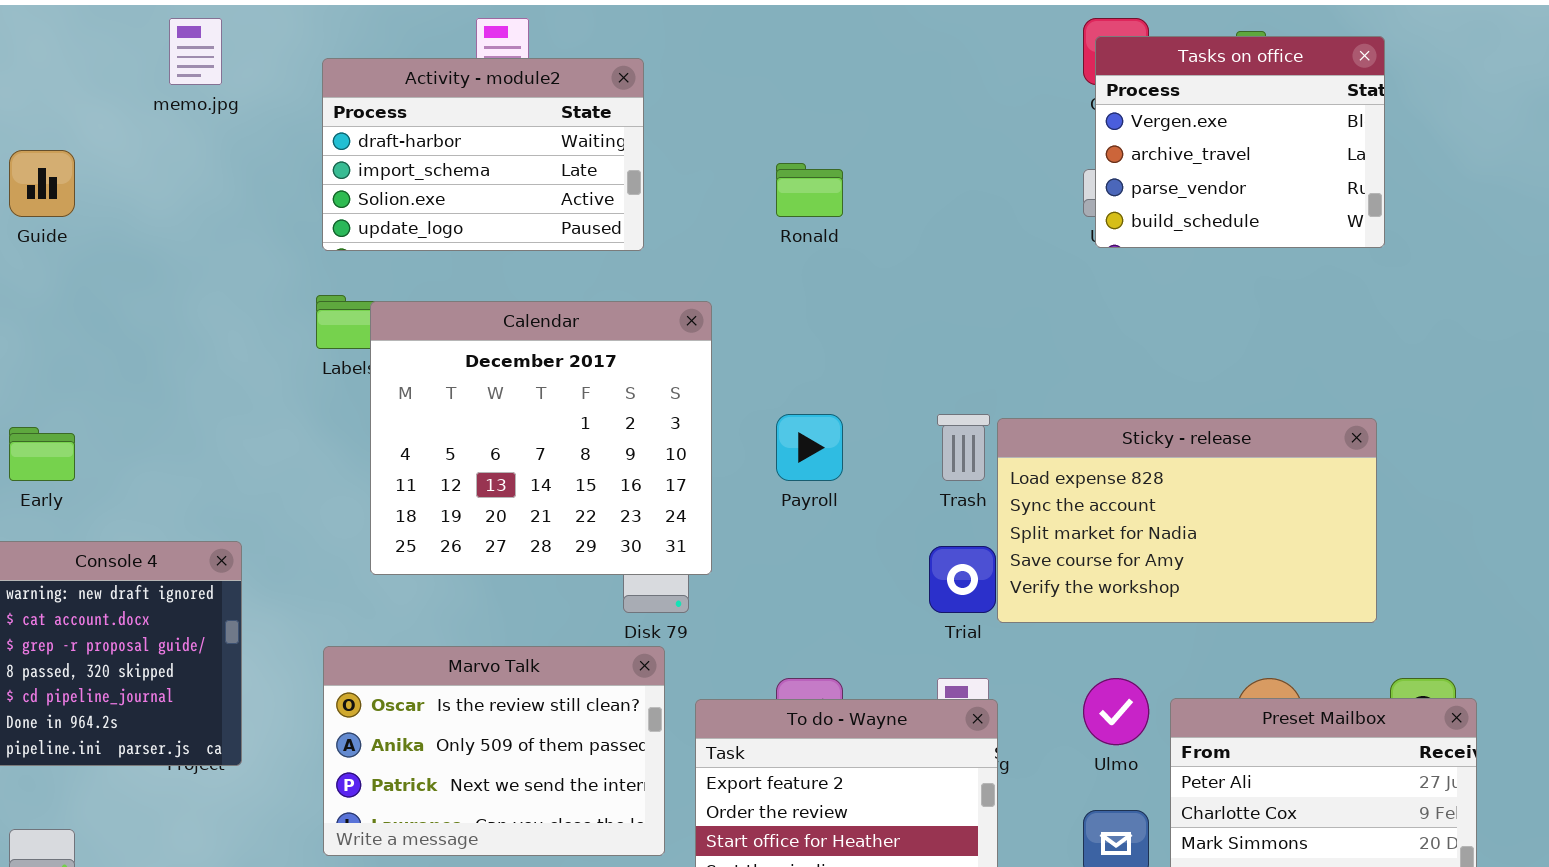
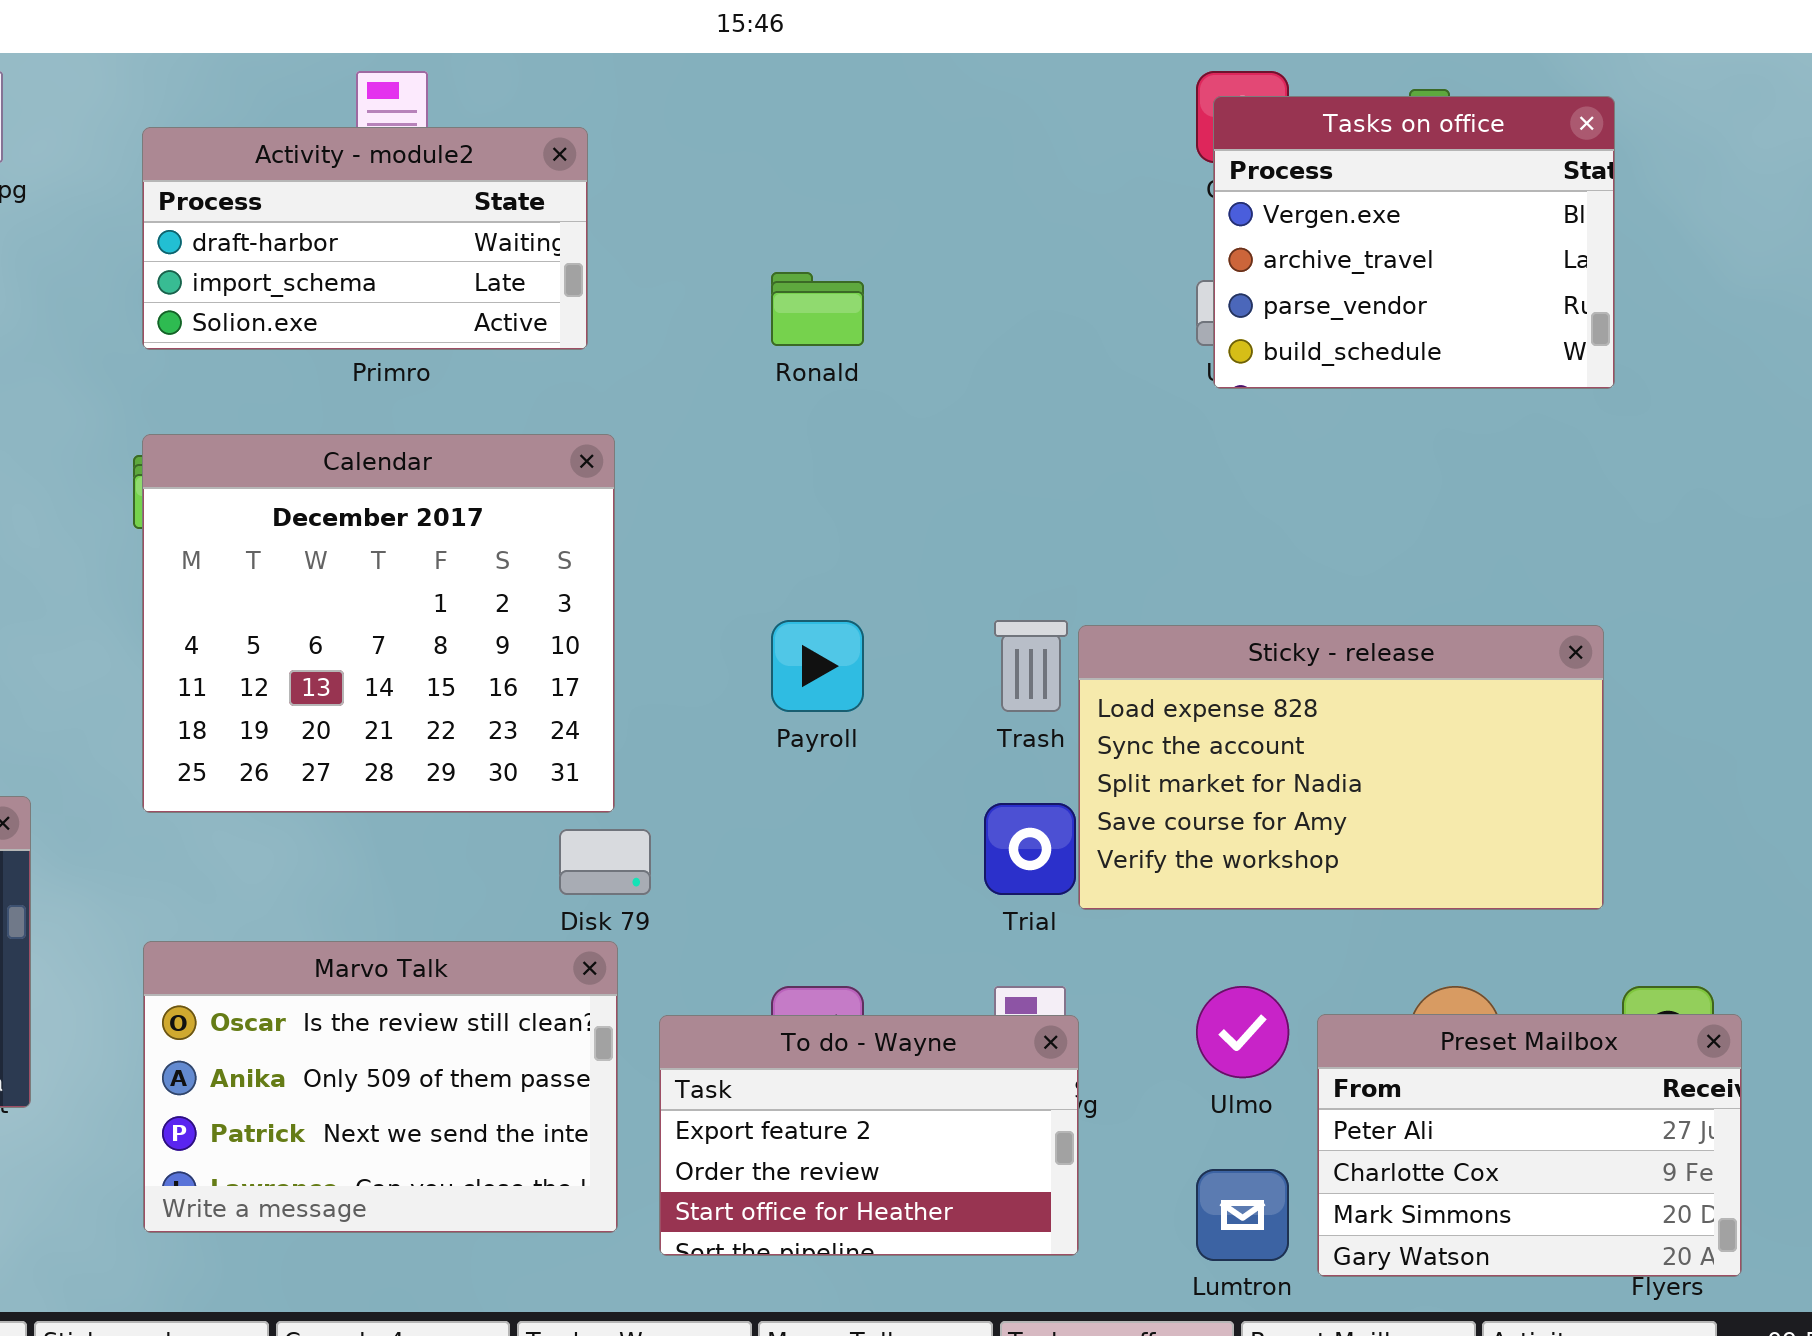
Activity - module2: [322,58,644,251] -> [142,127,588,350], resized
Calendar: [370,301,712,575] -> [142,434,615,813], moved

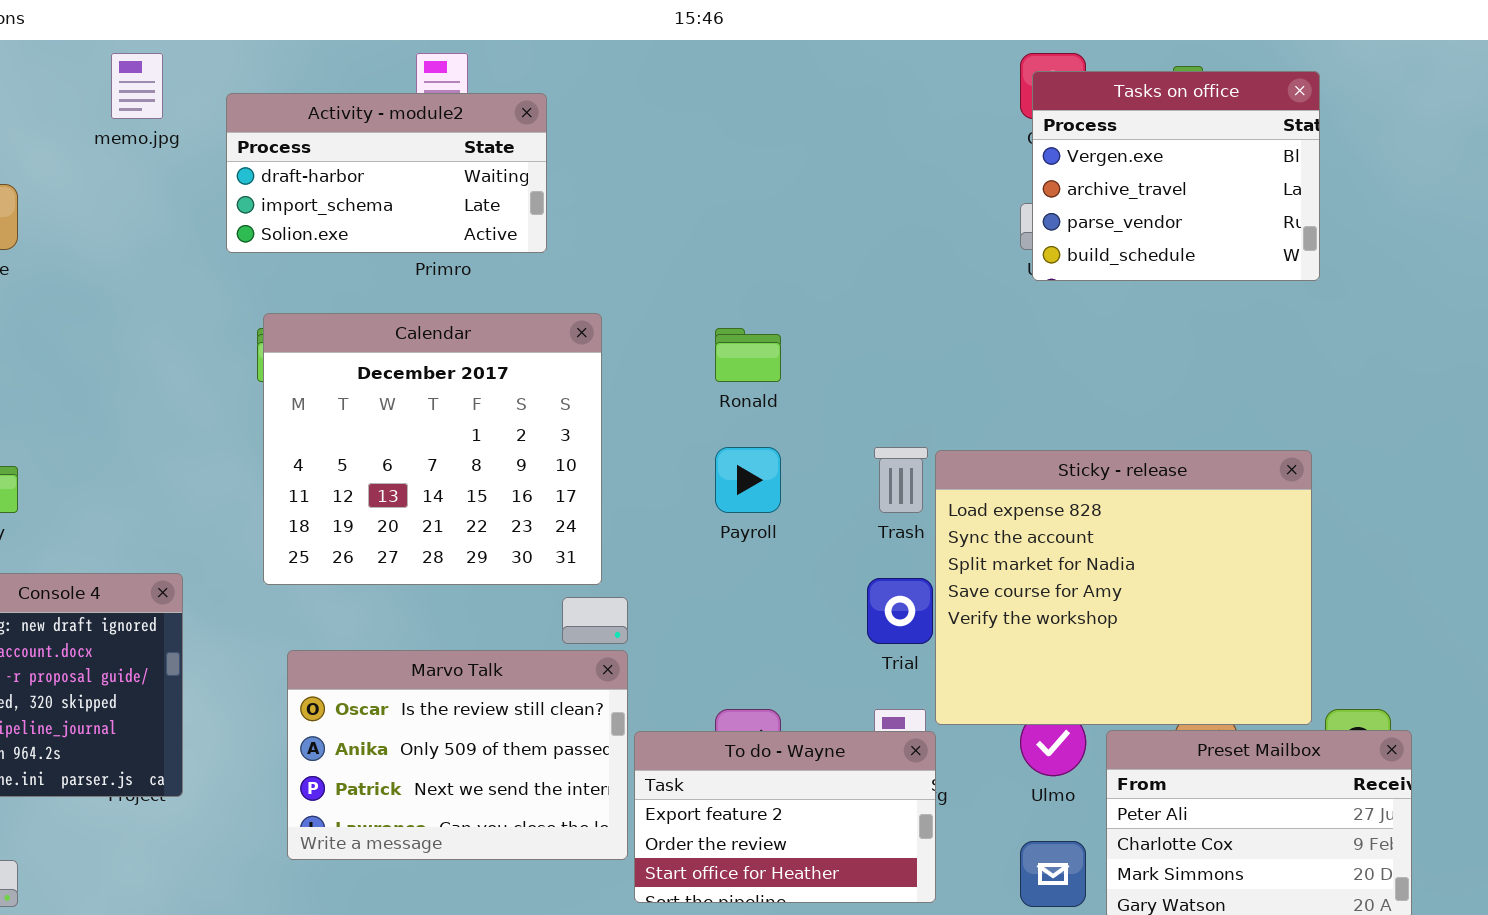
Activity - module2: [142,127,588,350] -> [226,93,547,253], moved
Ronald: [771,272,864,346] -> [715,328,781,382], moved
Sticky - release: [1078,625,1604,910] -> [935,450,1312,725], resized
Marvo Talk: [143,941,618,1233] -> [287,650,628,860], moved

